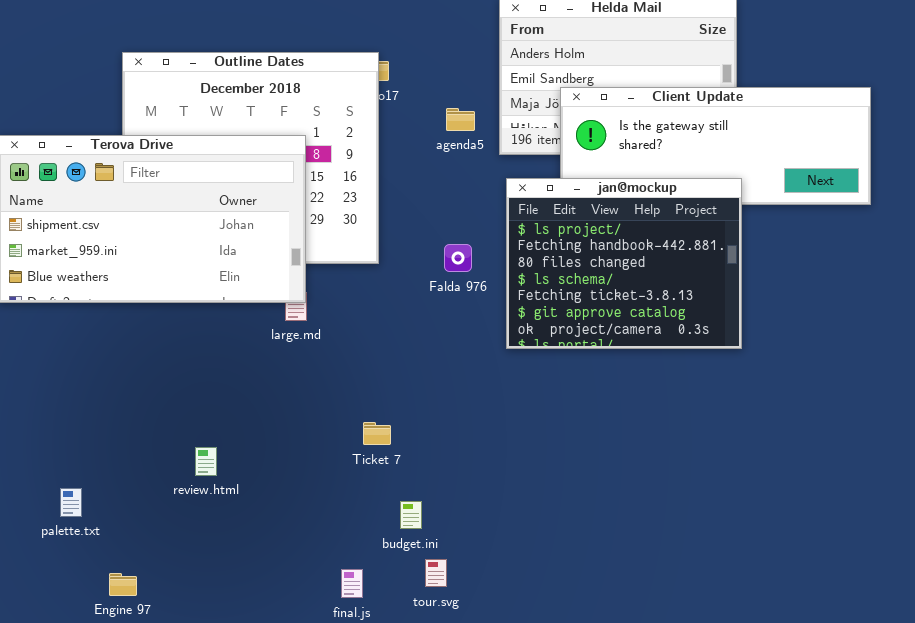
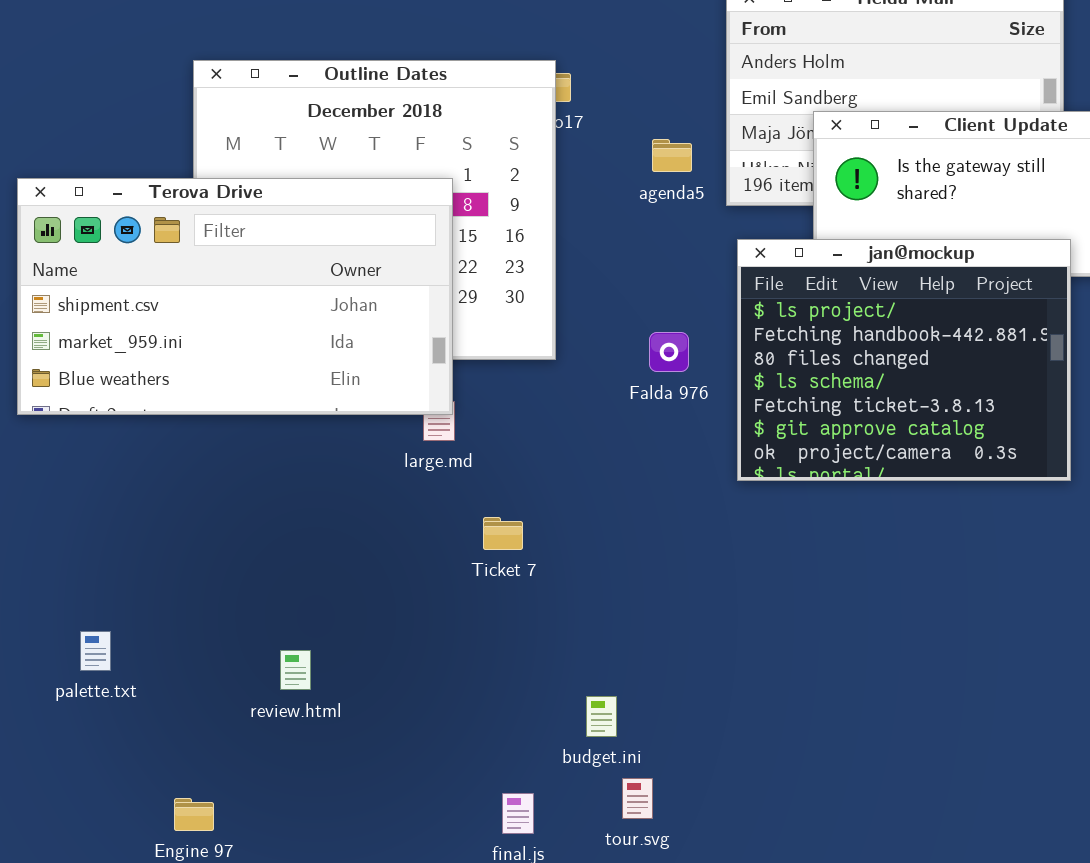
Ticket 7: [363,422,391,445] -> [483,517,523,550], moved
review.html: [195,447,217,476] -> [280,650,311,690], moved
palette.txt: [60,488,82,517] -> [80,631,111,671], moved

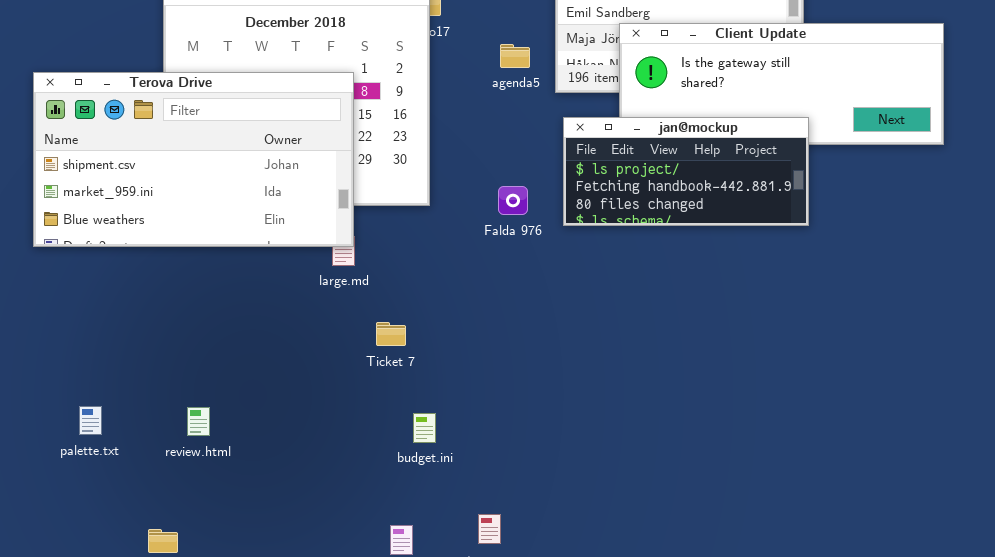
jan@mockup: [737,239,1071,481] -> [563,117,809,226], resized
review.html: [280,650,311,690] -> [187,407,210,436], moved
budget.ini: [586,696,617,737] -> [413,413,436,443], moved

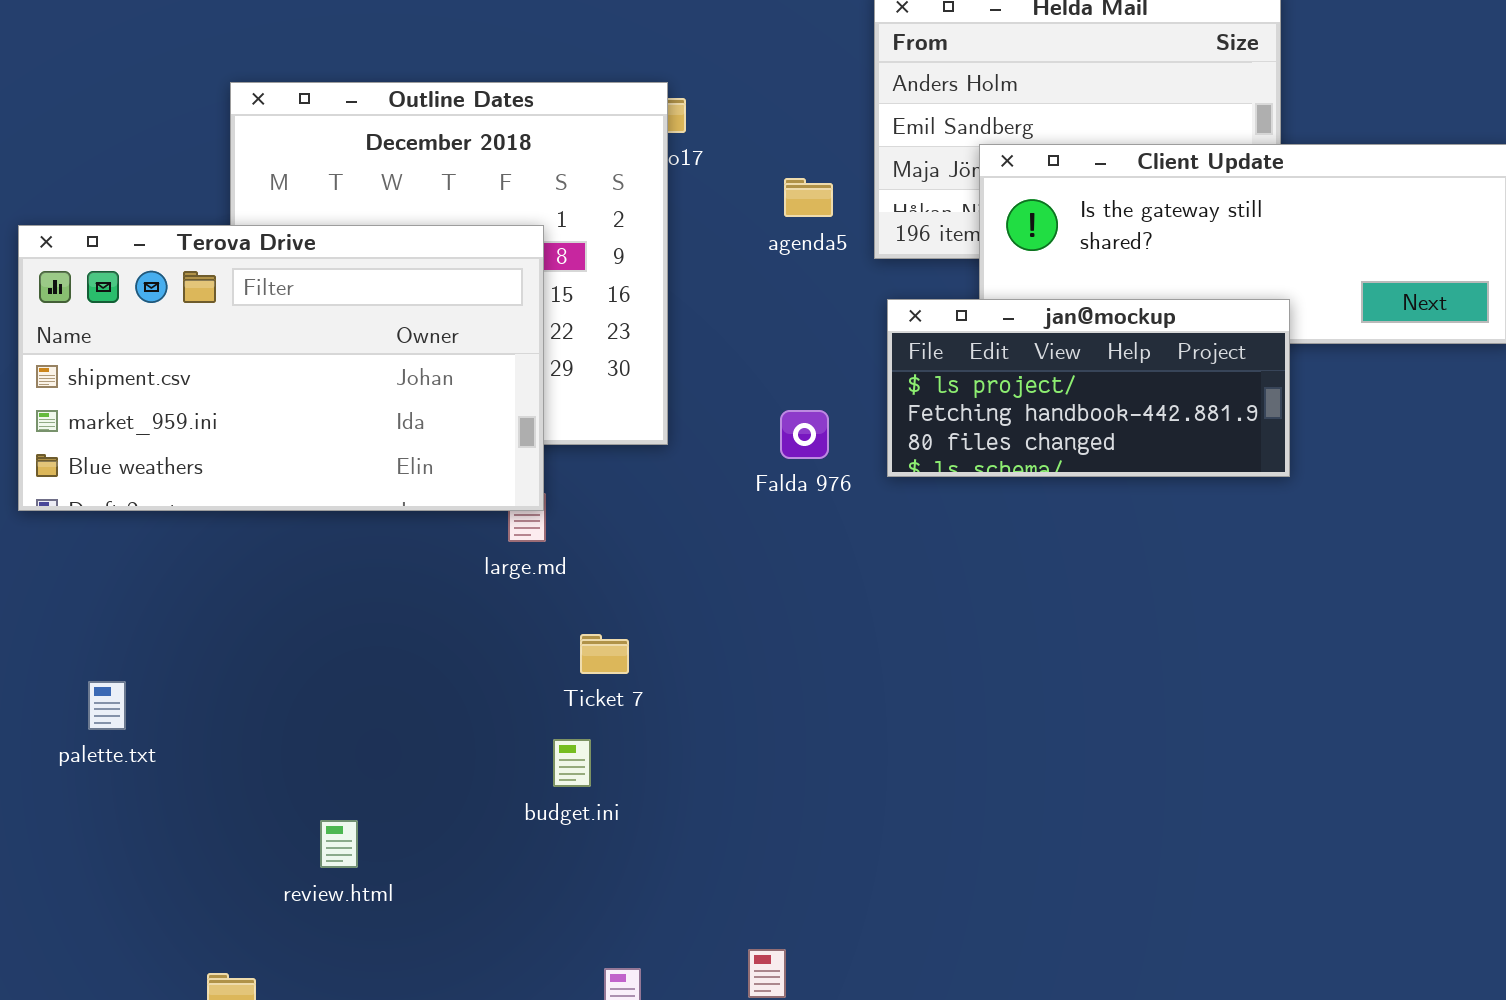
palette.txt: [79,406,102,435] -> [88,681,126,730], moved
review.html: [187,407,210,436] -> [320,820,358,868], moved
budget.ini: [413,413,436,443] -> [553,739,591,787], moved

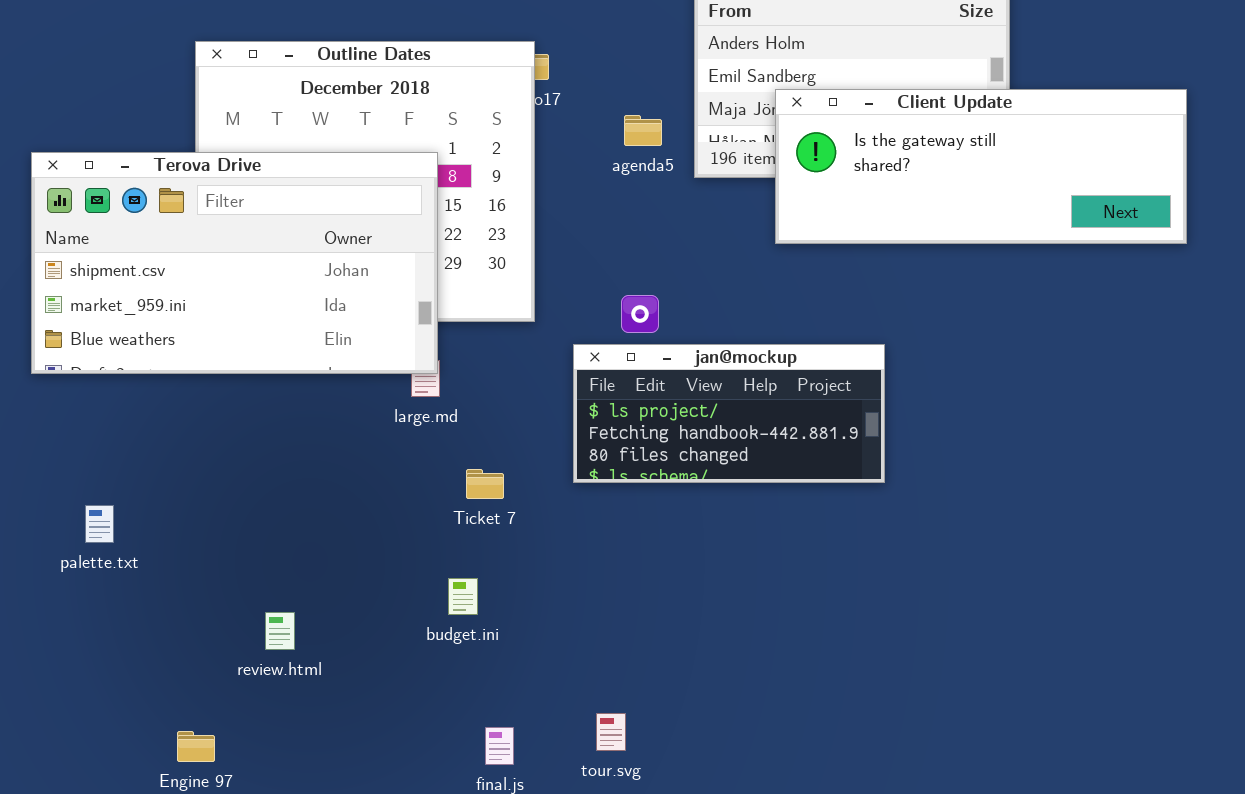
jan@mockup: [887,299,1290,477] -> [573,344,885,483], moved
budget.ini: [553,739,591,787] -> [448,578,478,615], moved

